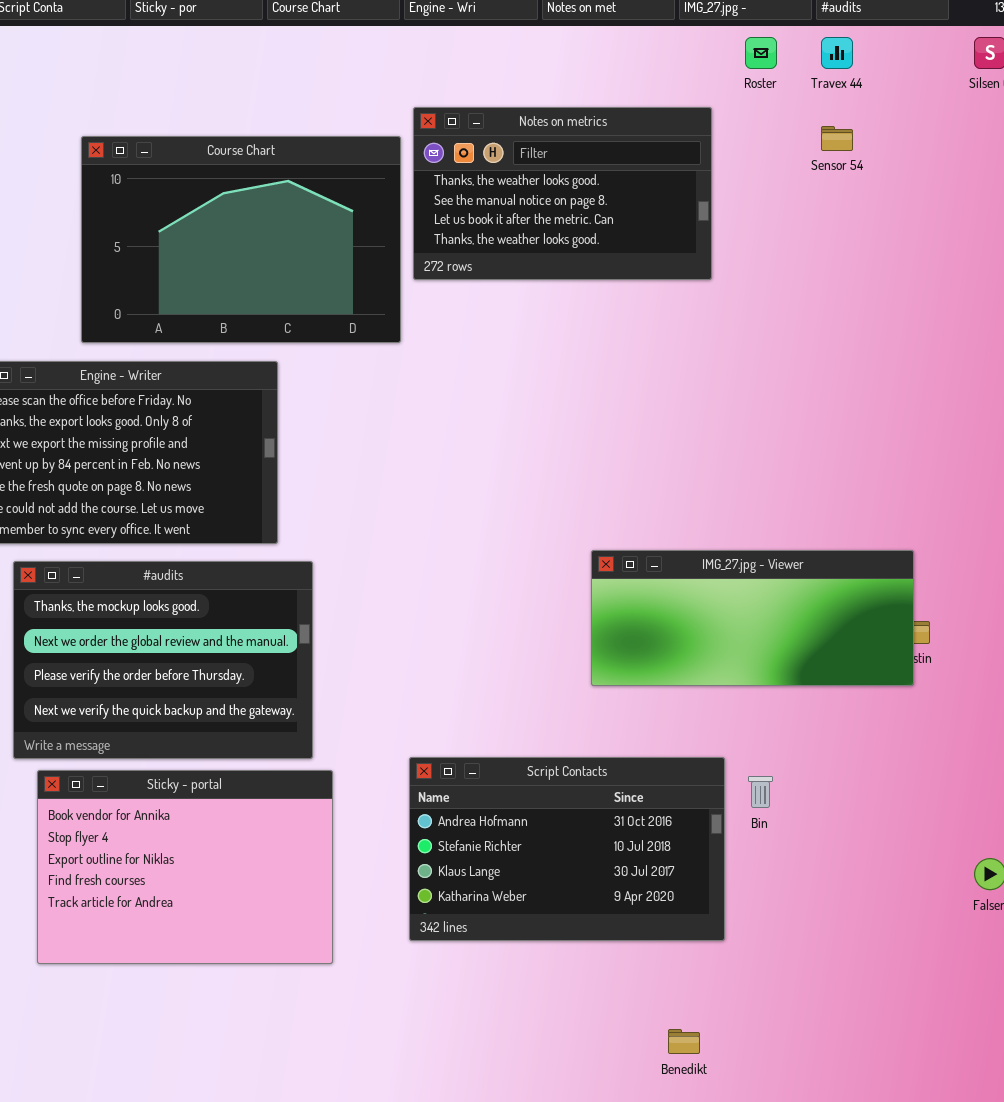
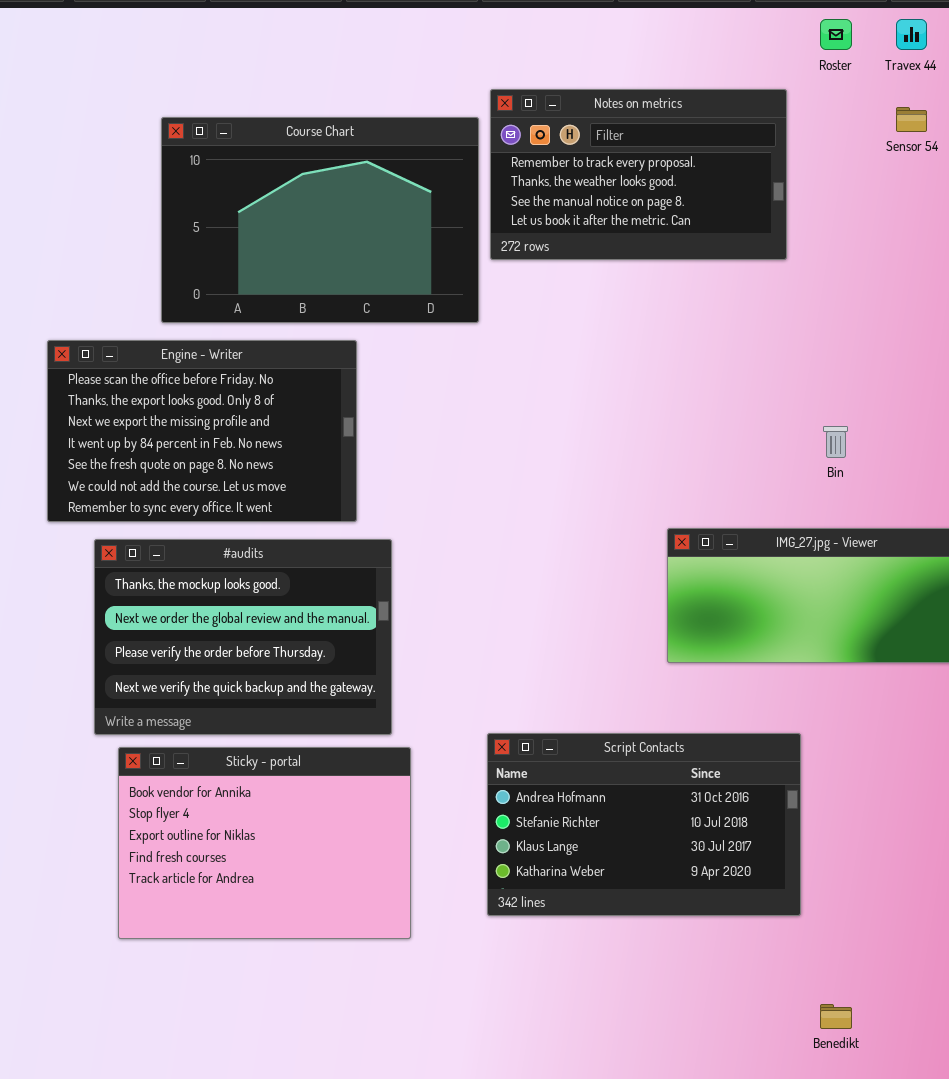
Notes on metrics: [413,107,712,280] -> [490,89,787,260], scrolled up 1 row
Bin: [748,776,773,808] -> [823,426,848,458], moved
Benedikt: [668,1029,700,1054] -> [820,1004,852,1029], moved

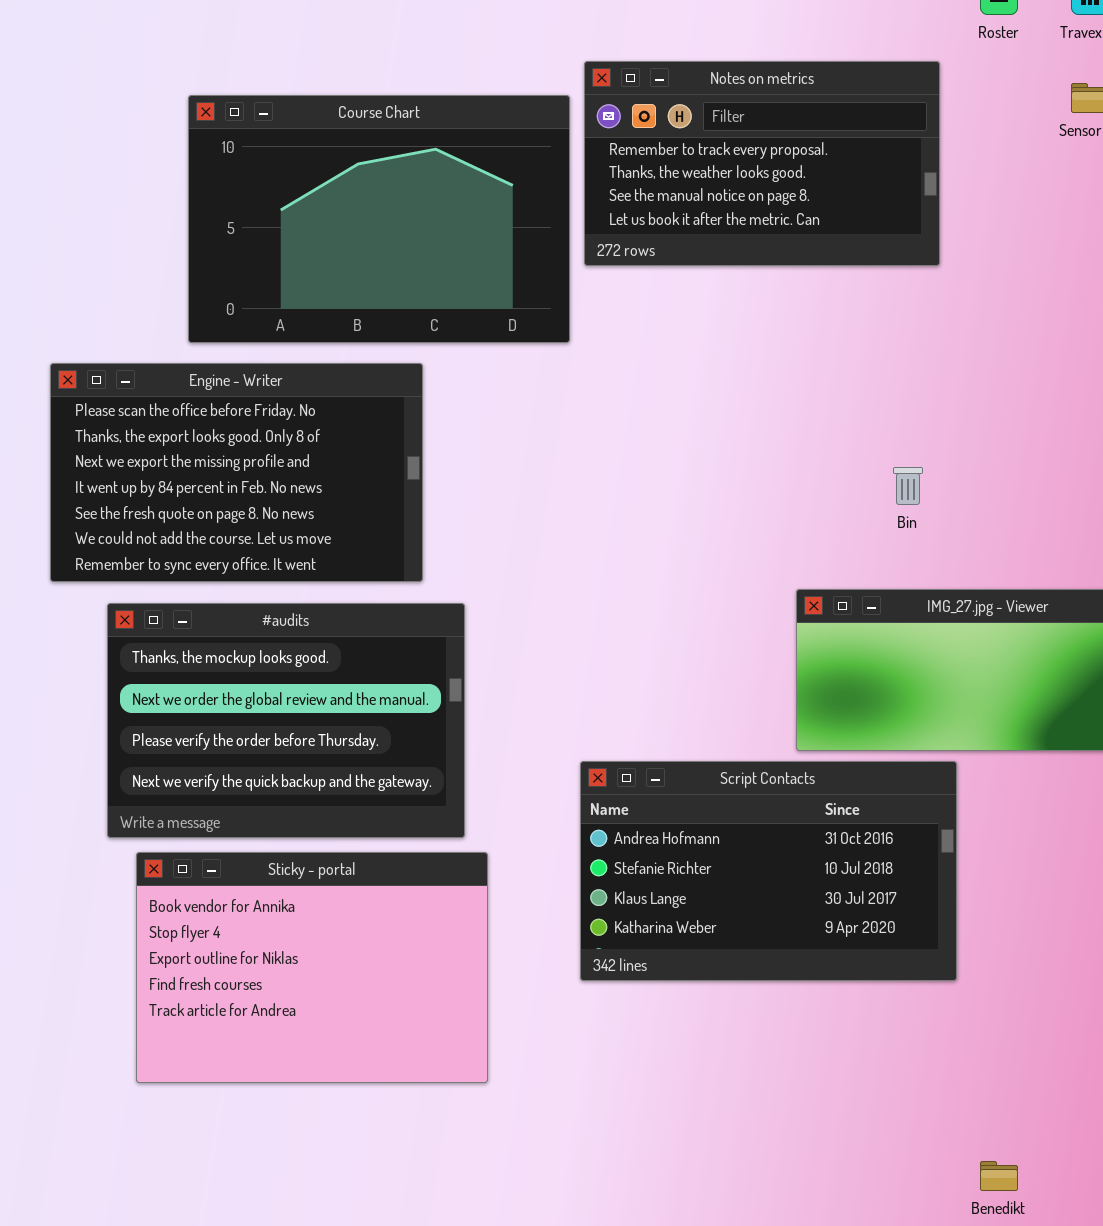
Bin: [823,426,848,458] -> [893,467,923,505], moved
Script Contacts: [487,733,801,916] -> [580,761,957,981], moved

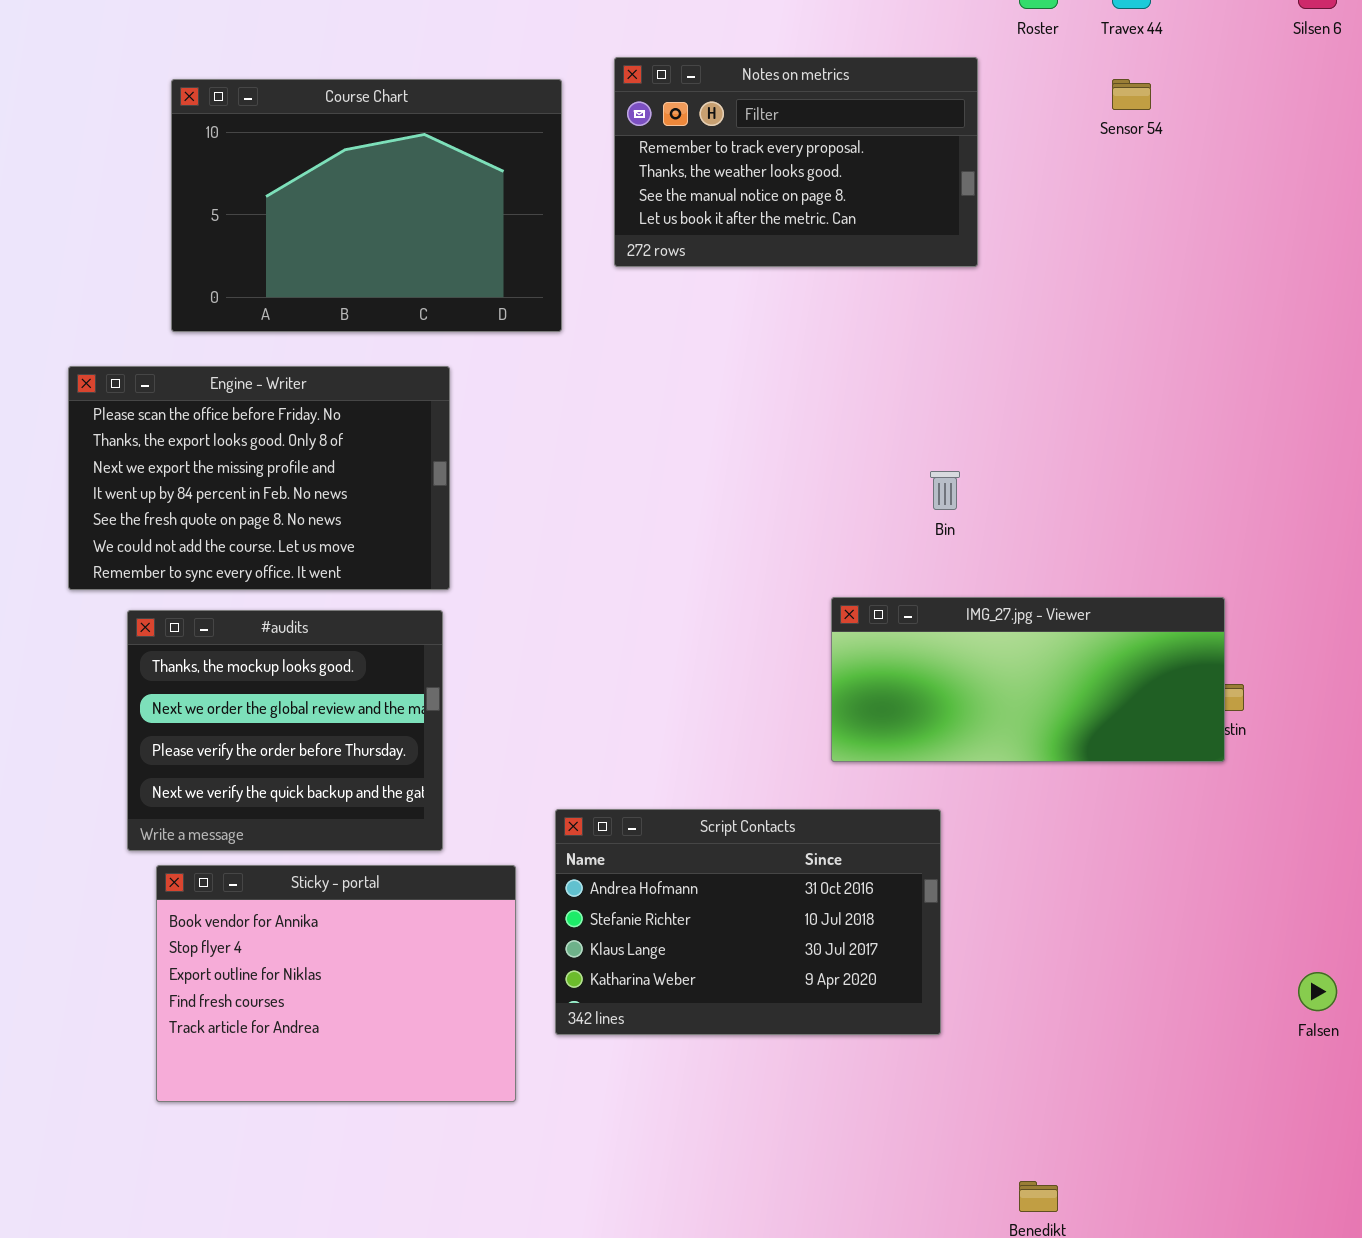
Course Chart: [188,95,570,343] -> [171,79,562,332], moved
#audits: [107,603,465,838] -> [127,610,443,851], resized
Script Contacts: [580,761,957,981] -> [555,809,941,1035], moved

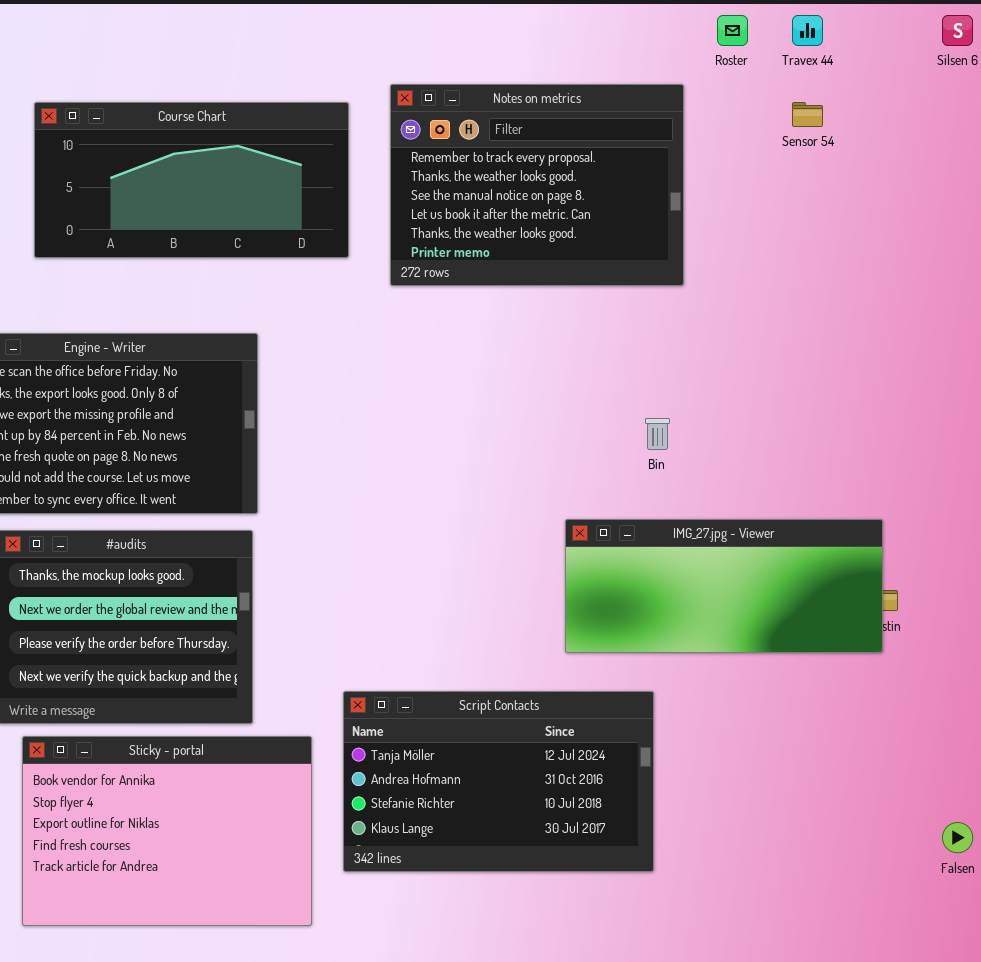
Notes on metrics: [614,57,978,267] -> [390,84,684,286], resized
Course Chart: [171,79,562,332] -> [34,102,349,258], resized
Script Contacts: [555,809,941,1035] -> [343,691,654,872], scrolled up 1 row

